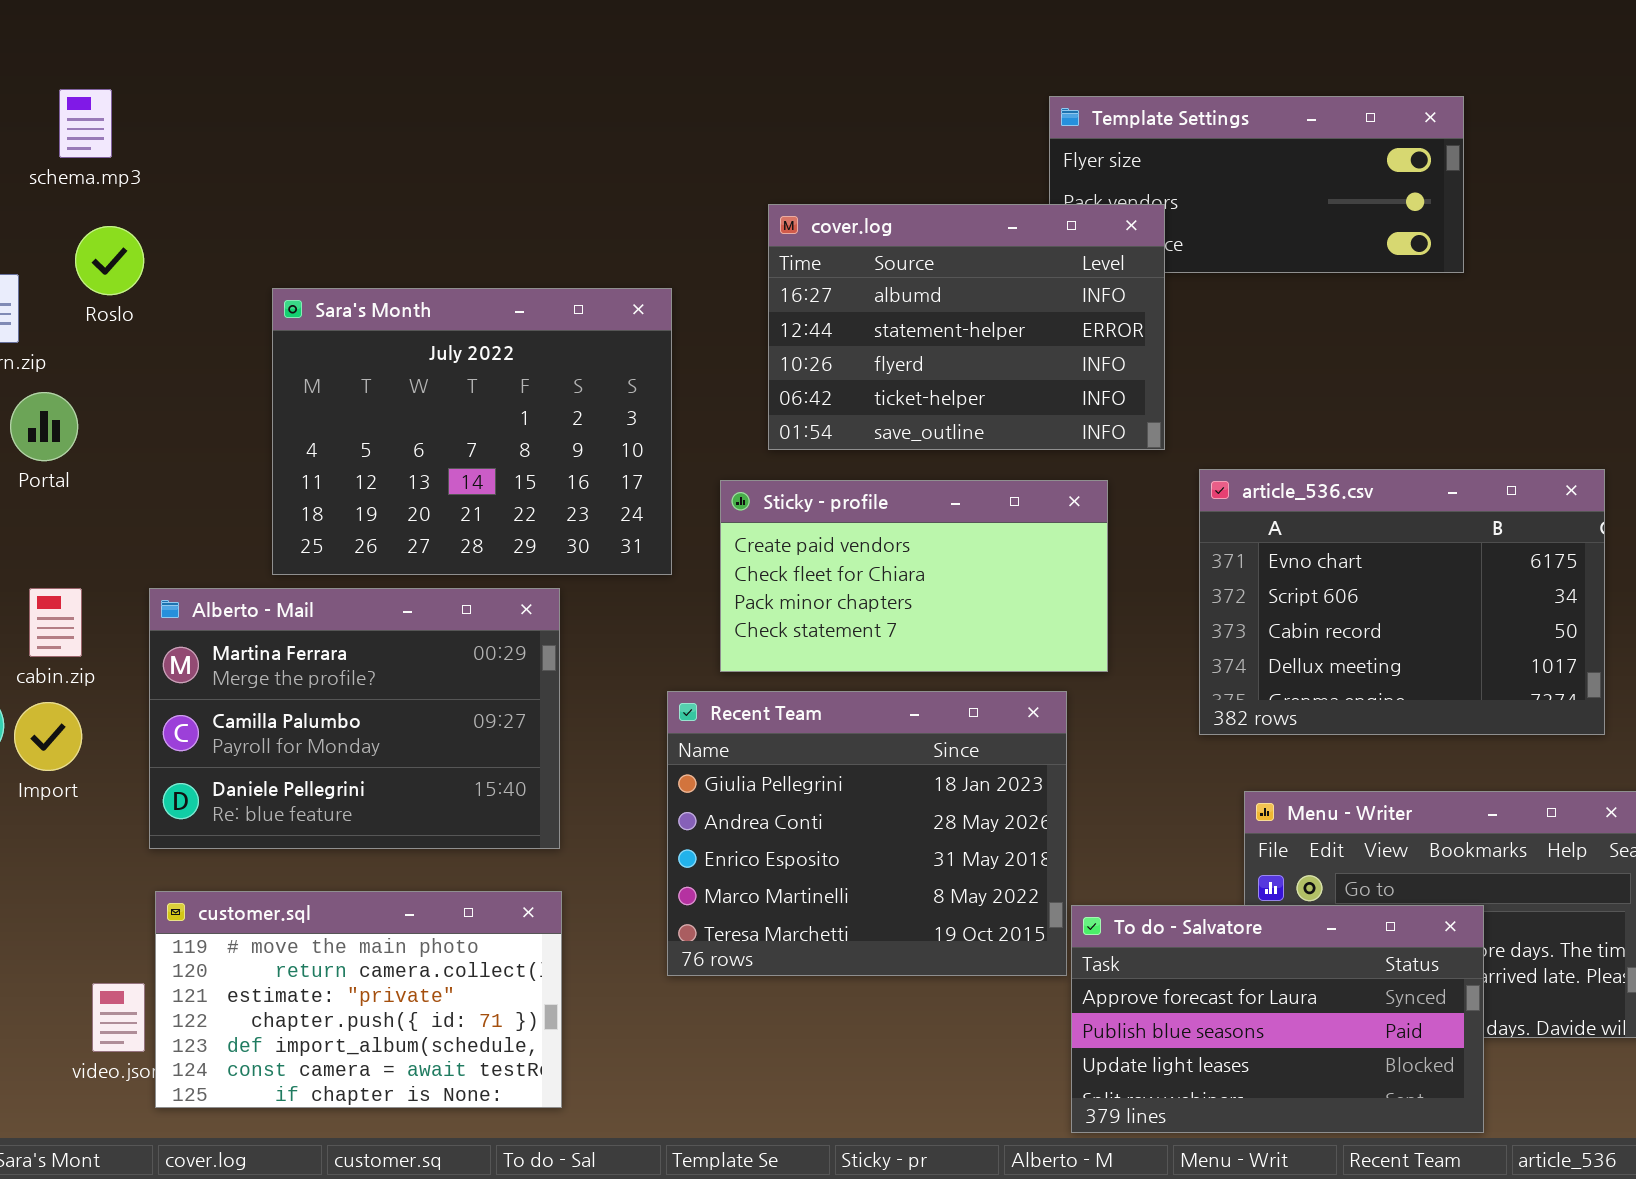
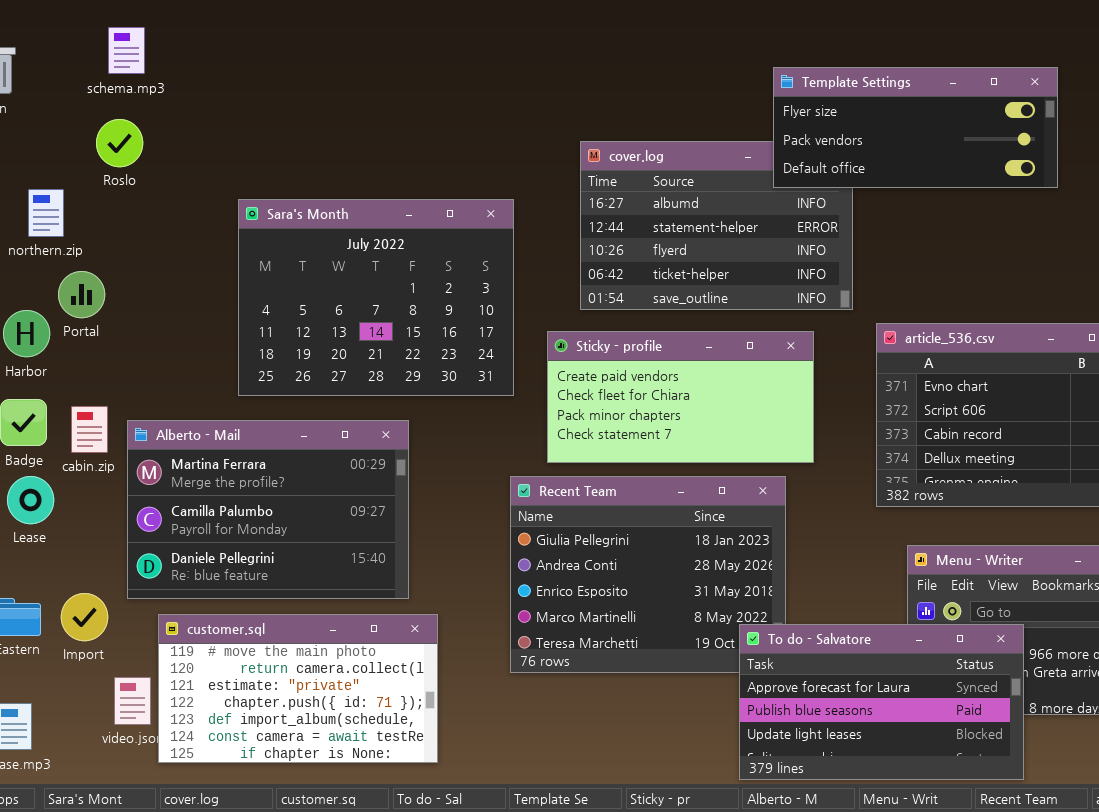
schema.mp3: [59,89,112,158] -> [108,27,145,74], moved
Template Settings: [1049,96,1464,273] -> [773,67,1058,188], raised
Roslo: [75,226,144,295] -> [96,119,143,167], moved
Alberto - Mail: [149,588,560,849] -> [127,420,409,599], moved
Import: [14,702,82,771] -> [61,593,108,641], moved
To do - Salvatore: [1071,905,1484,1133] -> [739,624,1024,780], moved

